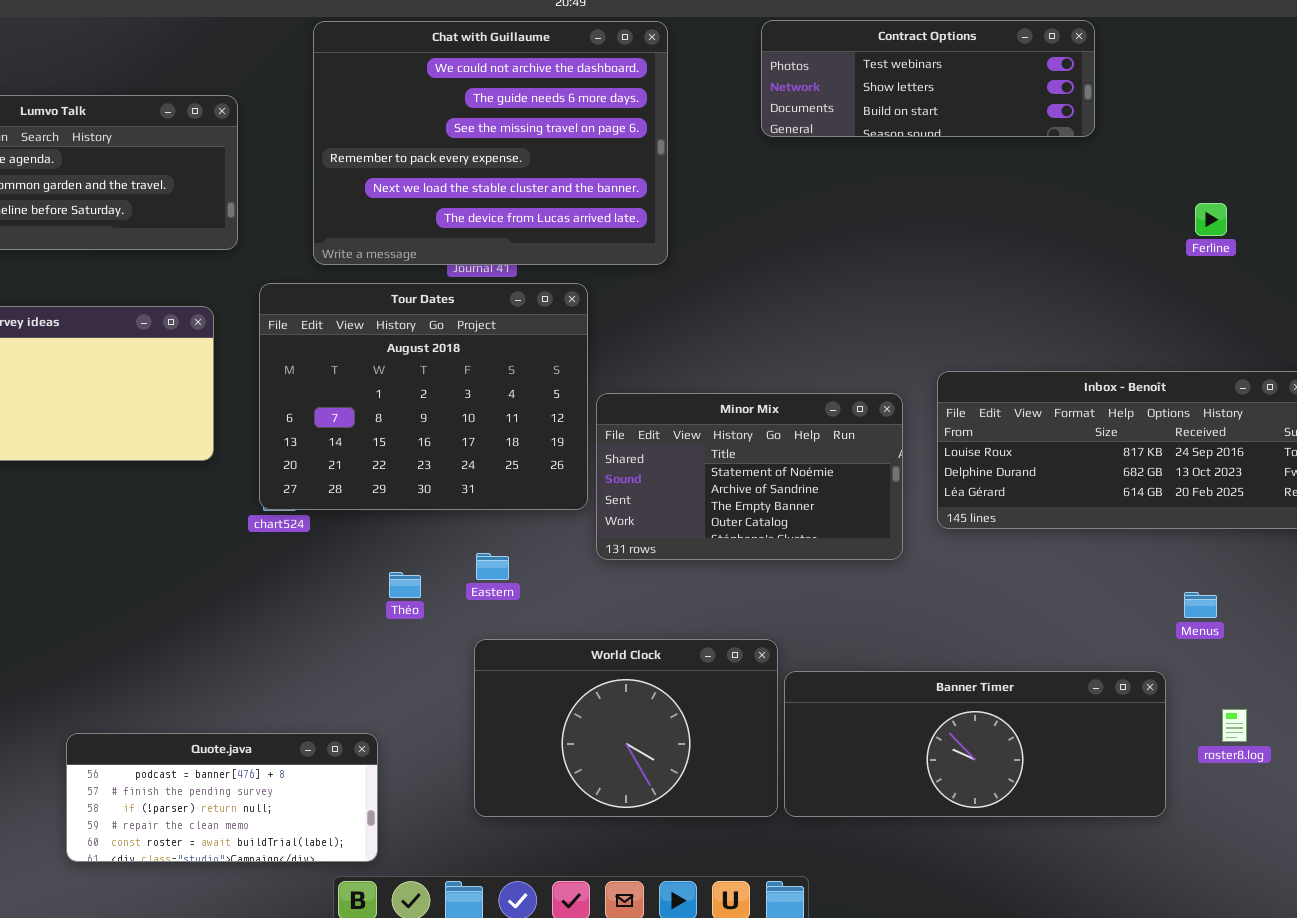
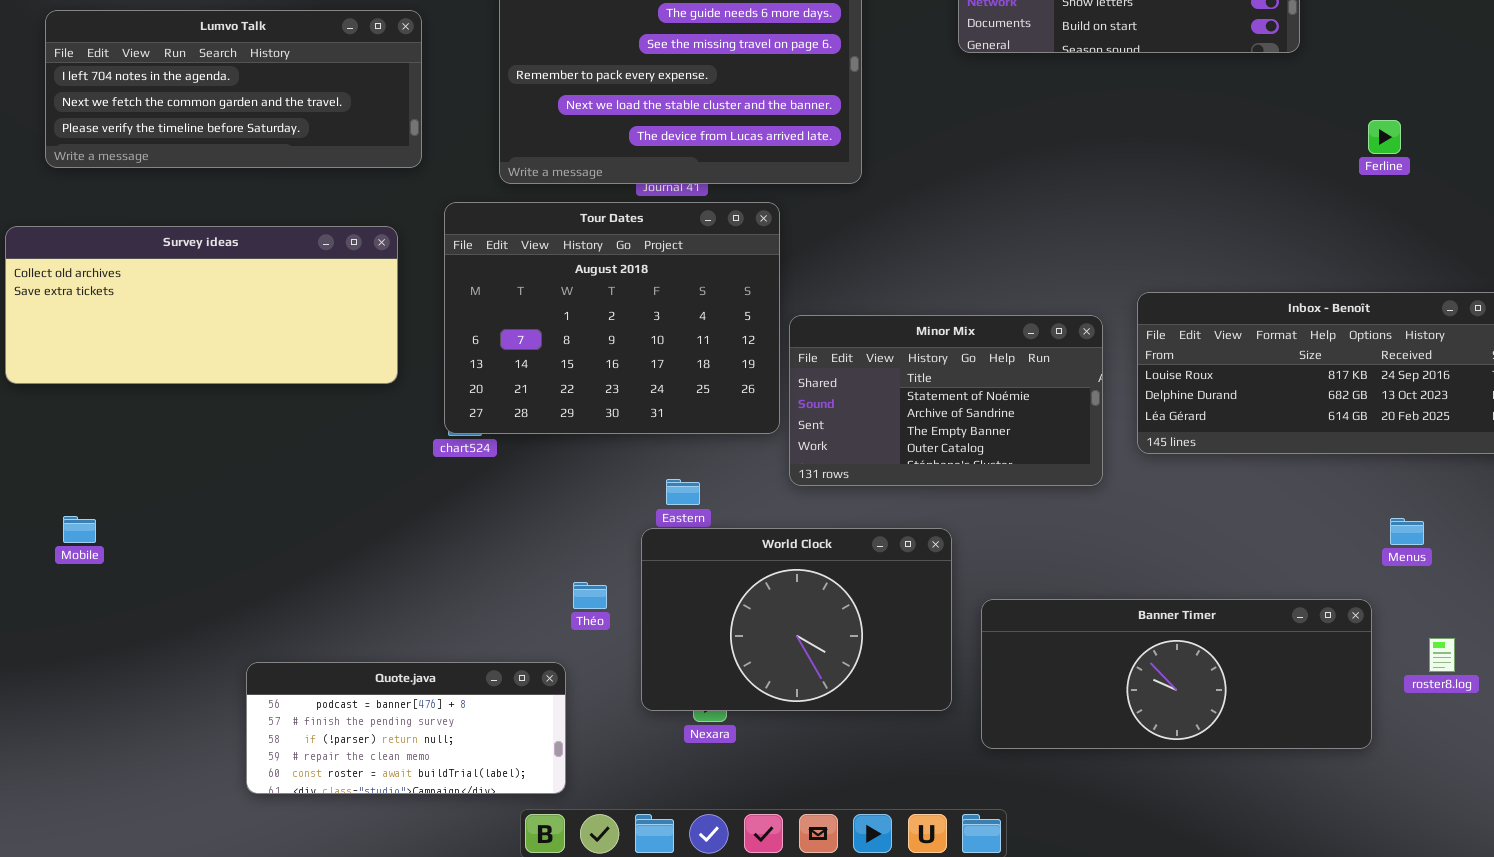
Ferline: [1195,203,1227,236] -> [1368,120,1401,154], moved
Théo: [389,572,421,598] -> [573,582,607,609], moved
World Clock: [474,639,778,817] -> [641,528,952,711], moved

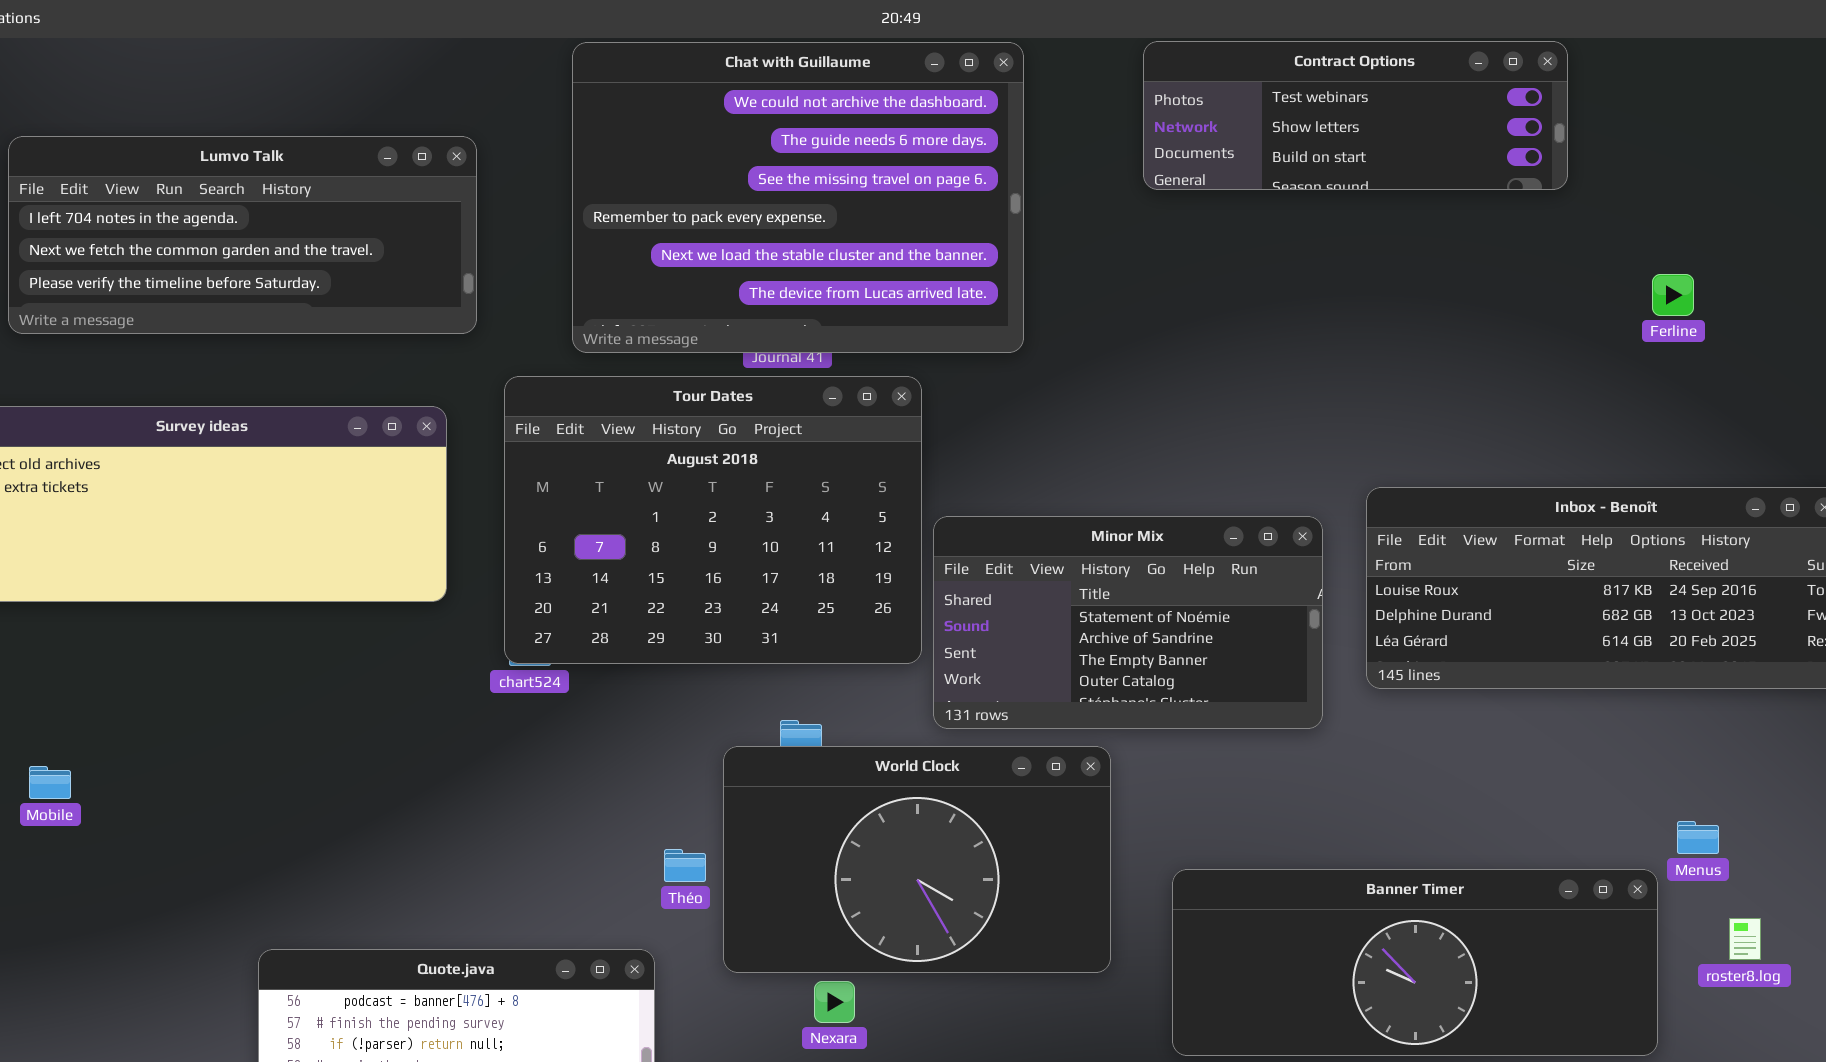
Menus: [1390,518,1424,545] -> [1677,821,1719,854], moved
World Clock: [641,528,952,711] -> [723,746,1111,973], moved

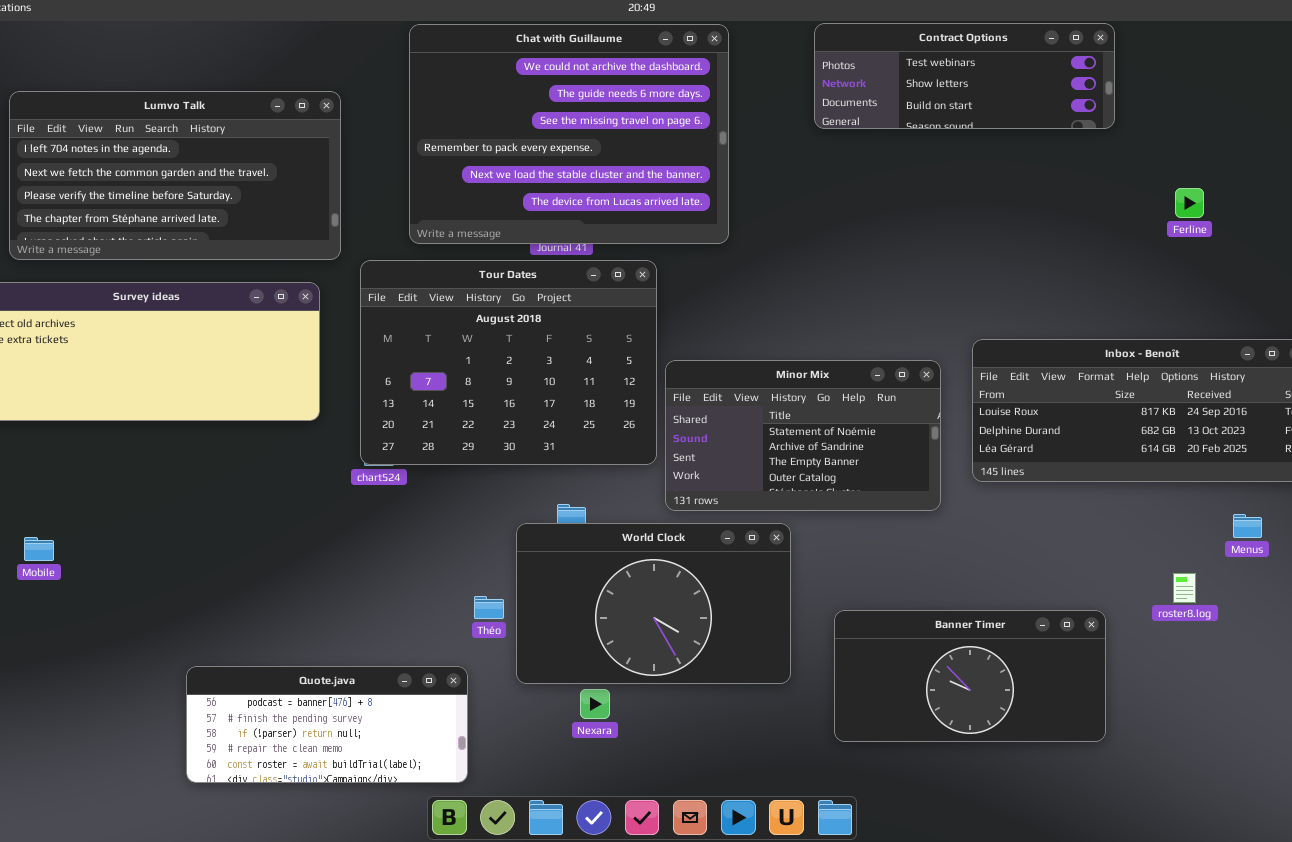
Lumvo Talk: [8,136,477,334] -> [9,91,341,260], resized
Menus: [1677,821,1719,854] -> [1233,514,1262,538], moved
Banner Timer: [1172,869,1658,1056] -> [834,610,1106,742], resized
roster8.log: [1729,918,1761,960] -> [1173,573,1196,603], moved

